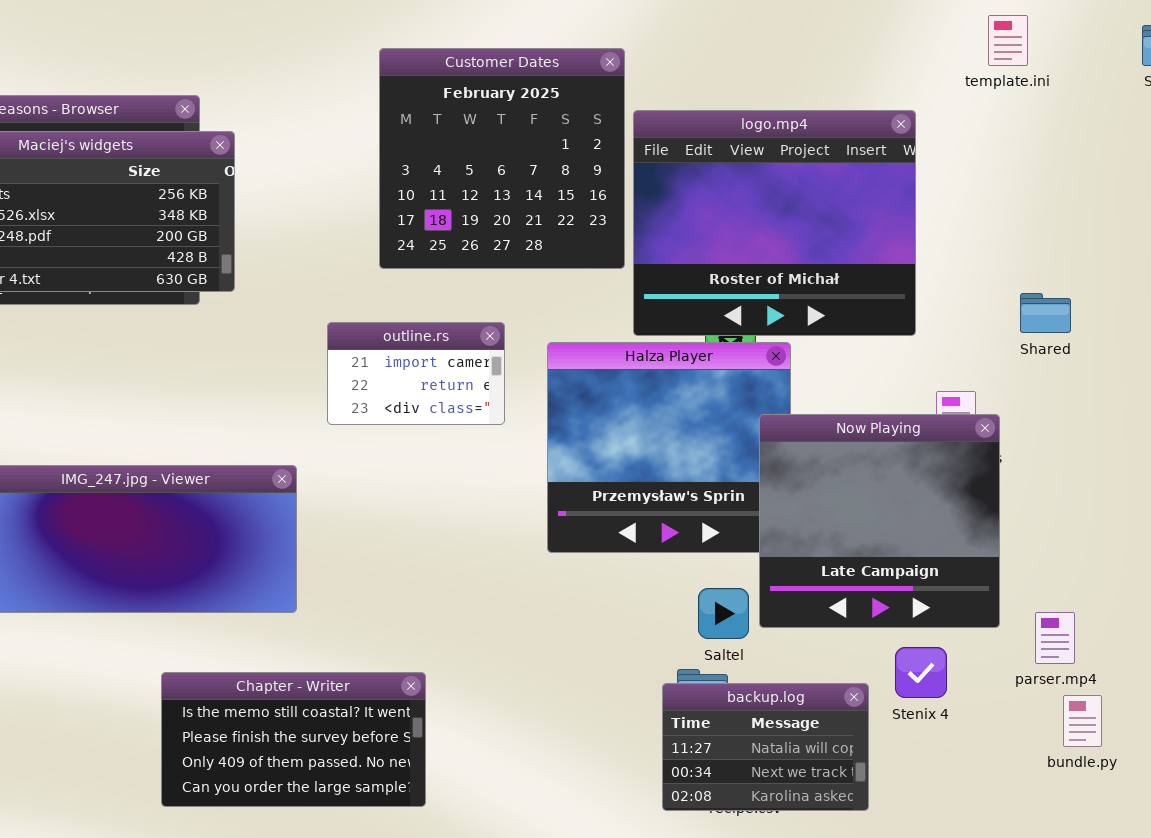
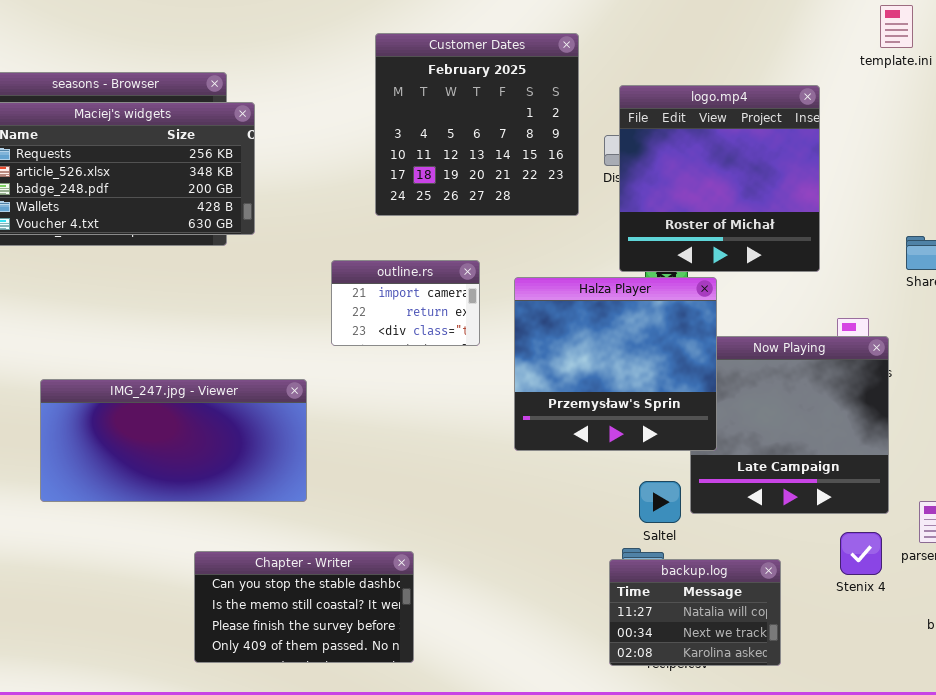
logo.mp4: [633,110,916,336] -> [619,85,820,272], resized
Halza Player: [547,342,791,553] -> [514,277,717,451], raised
Stenix 4: [895,647,947,698] -> [840,532,882,575], moved
Chapter - Writer: [161,672,426,807] -> [194,551,414,663], scrolled up 1 row

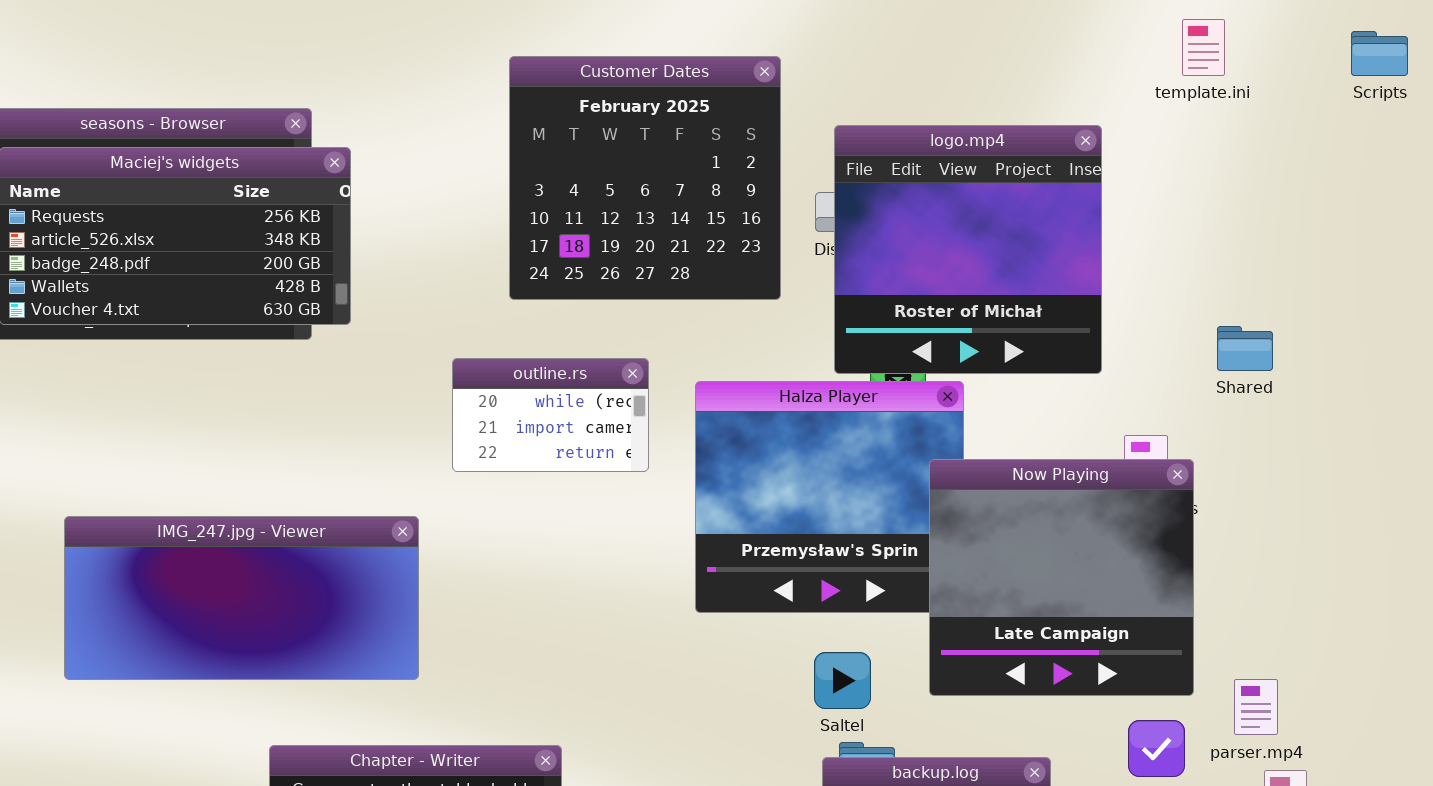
outline.rs: [331,260,480,346] -> [452,358,649,472], scrolled up 1 row
Now Playing: [690,336,889,514] -> [929,459,1194,696], raised
Saltel: [639,481,681,523] -> [814,652,871,709], moved

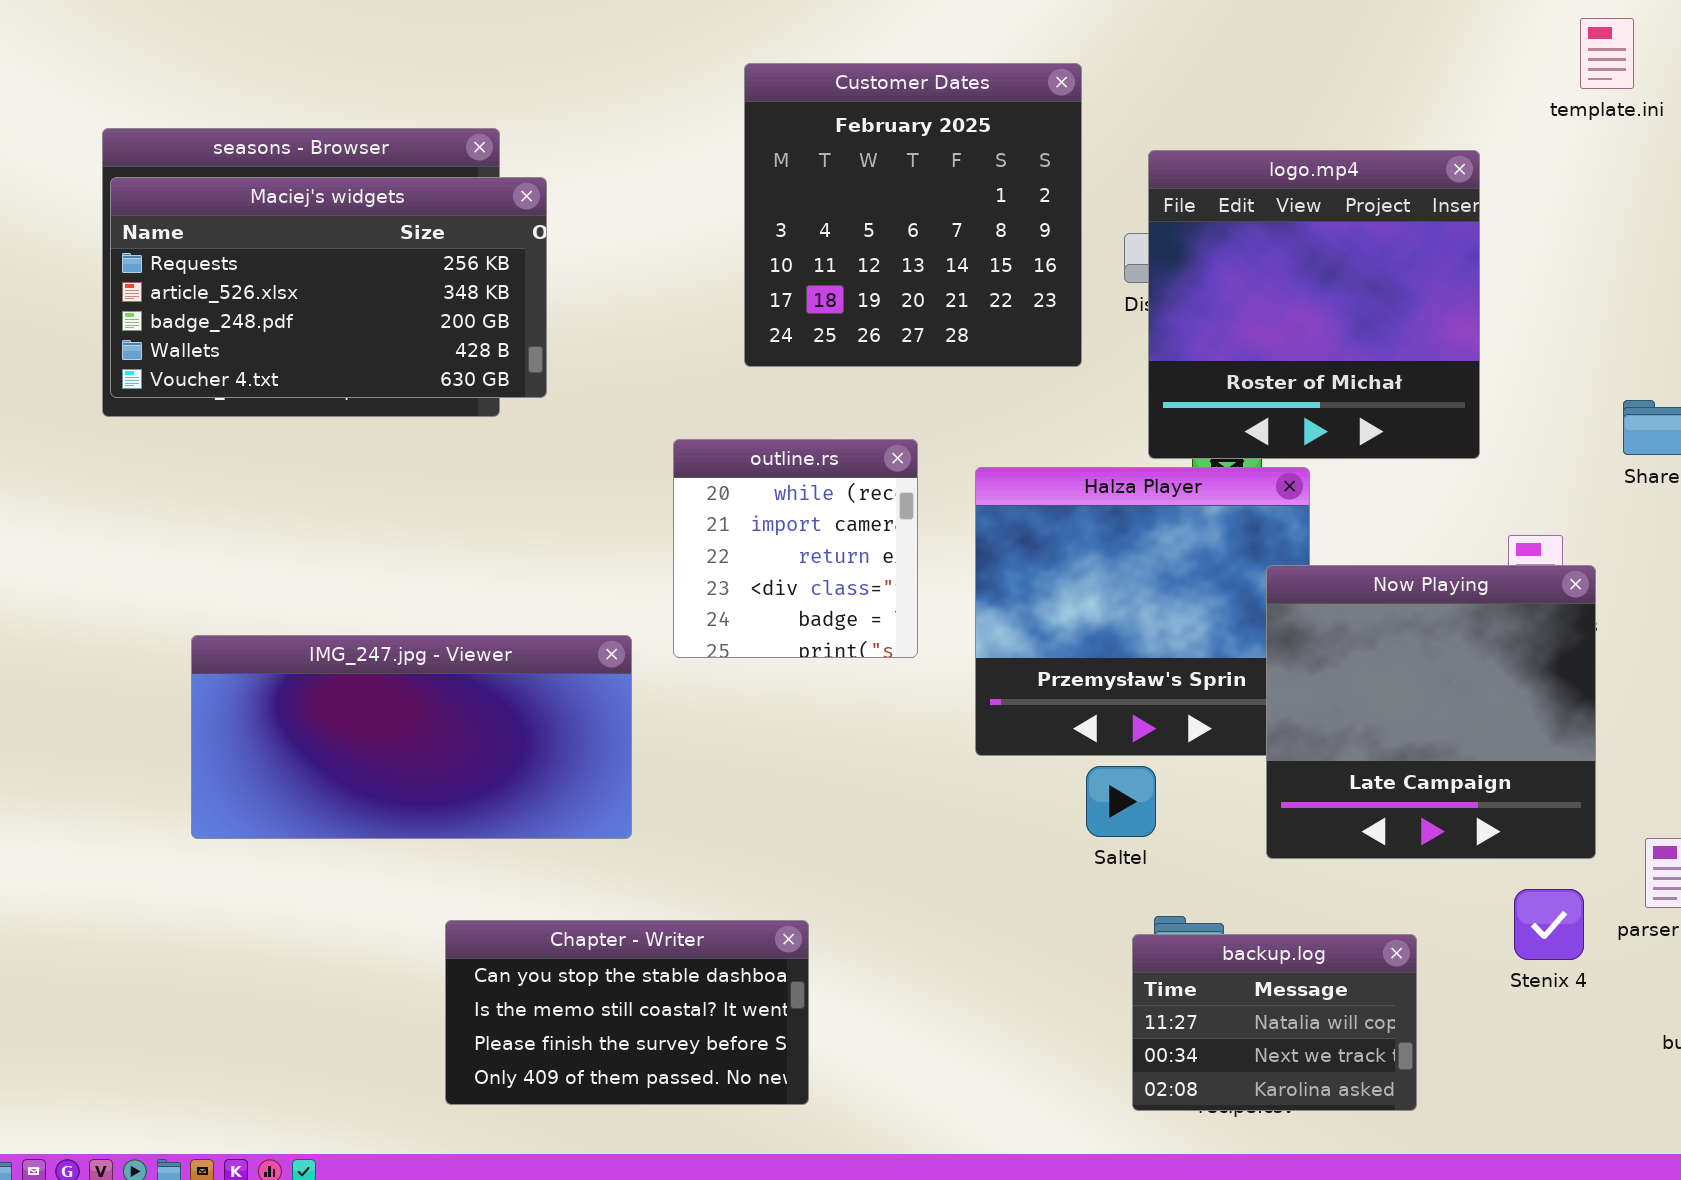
outline.rs: [452,358,649,472] -> [673,439,918,658], resized
Saltel: [814,652,871,709] -> [1086,766,1156,837], moved

